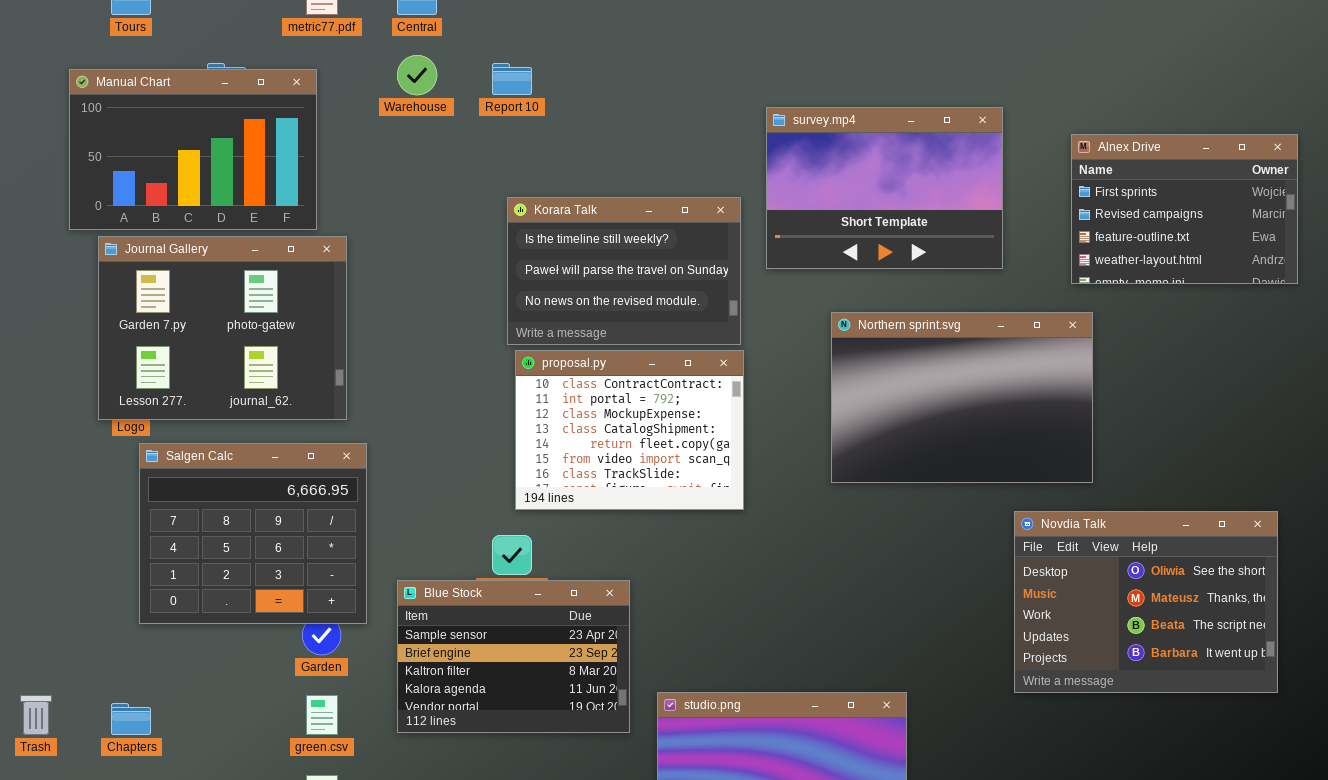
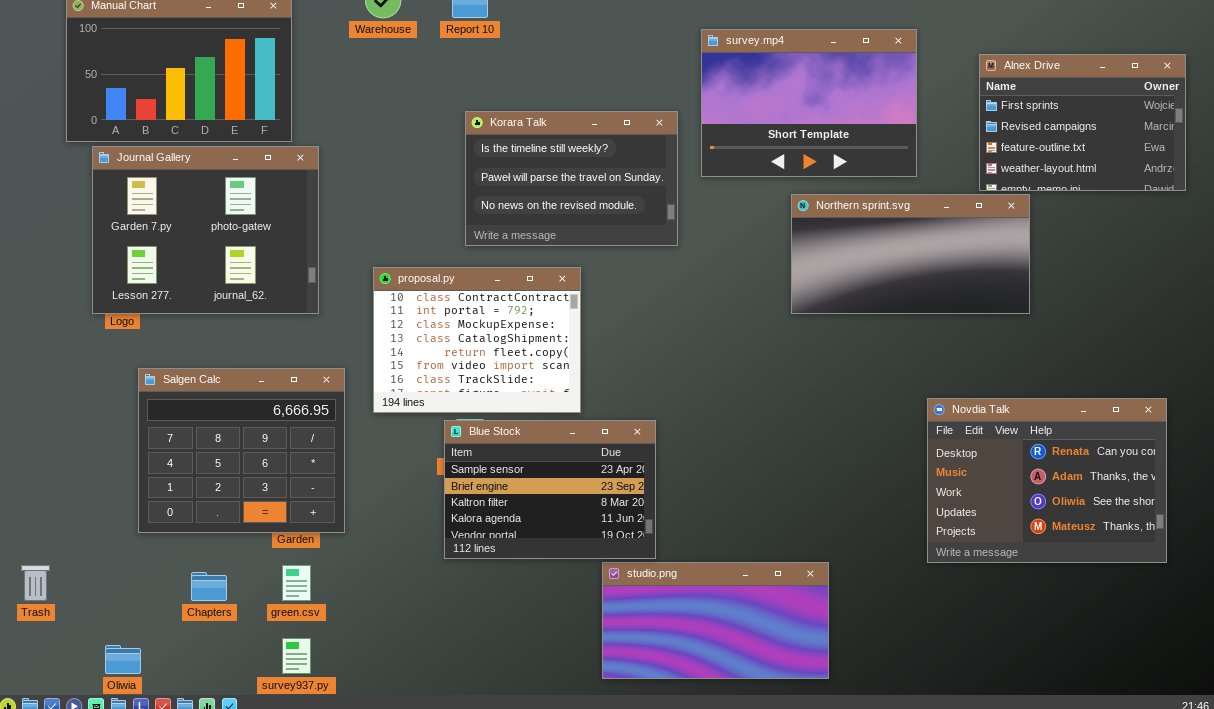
Northern sprint.svg: [831,312,1093,483] -> [791,194,1030,314], moved, resized
proposal.py: [515,350,744,510] -> [373,267,581,413], moved
Salgen Calc: [139,443,367,624] -> [138,368,345,533], moved
Novdia Talk: [1014,511,1278,693] -> [927,398,1167,563], scrolled up 2 rows
Blue Stock: [397,580,630,733] -> [444,420,656,559], moved
Chapters: [111,703,151,735] -> [191,572,227,601], moved

